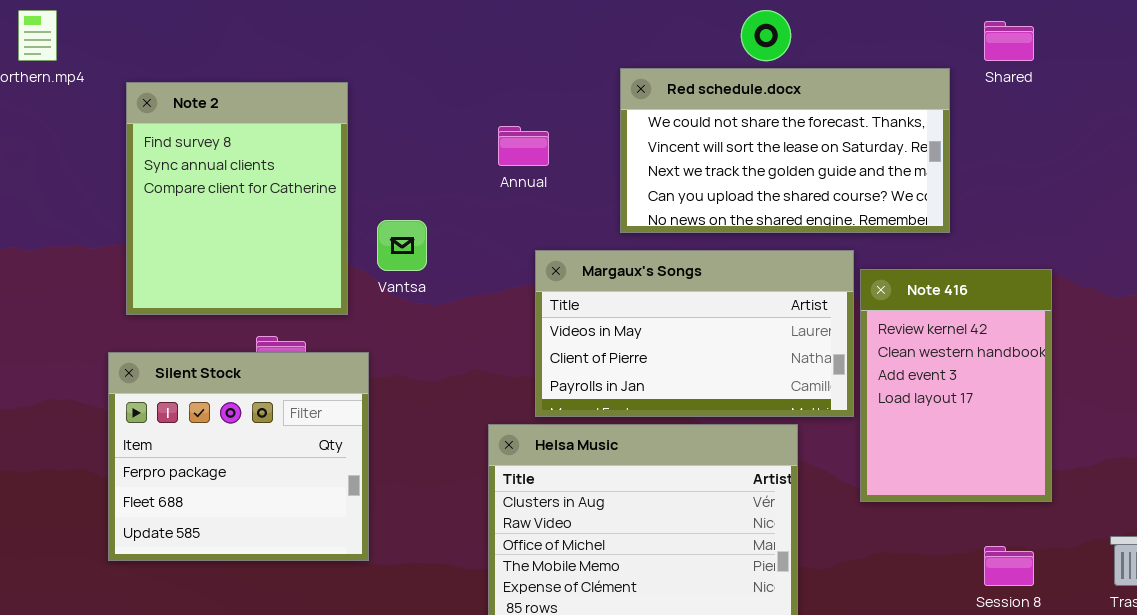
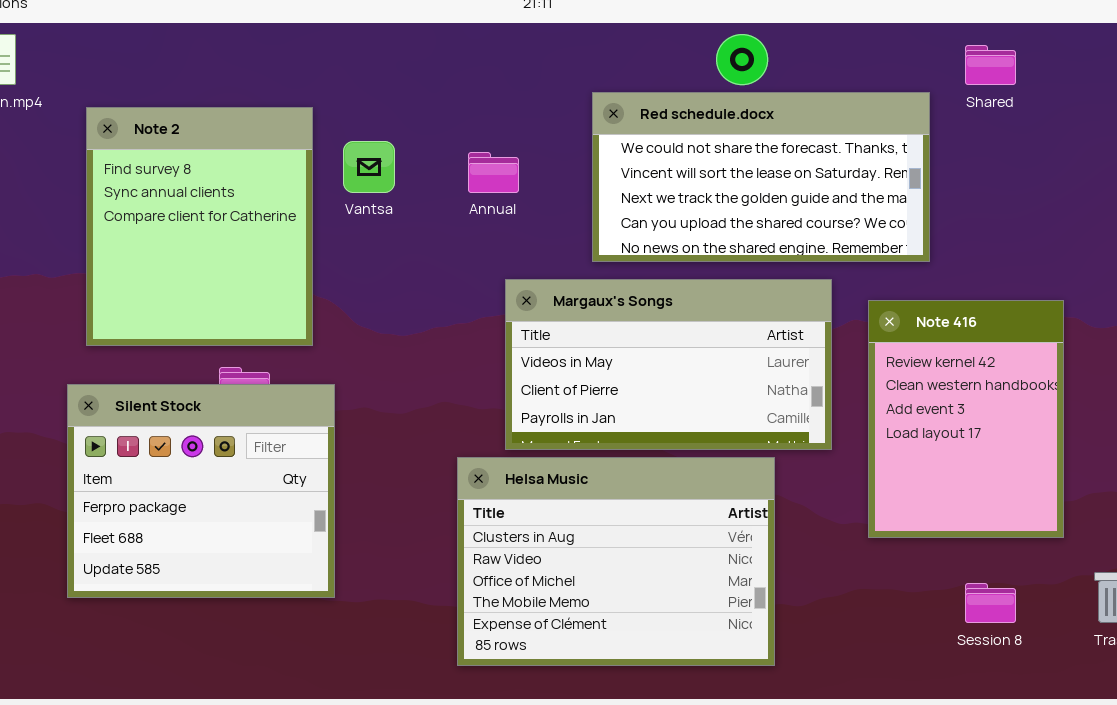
Vantsa: [377,220,427,271] -> [343,141,395,193], moved
Note 416: [860,269,1052,502] -> [868,300,1064,538], moved

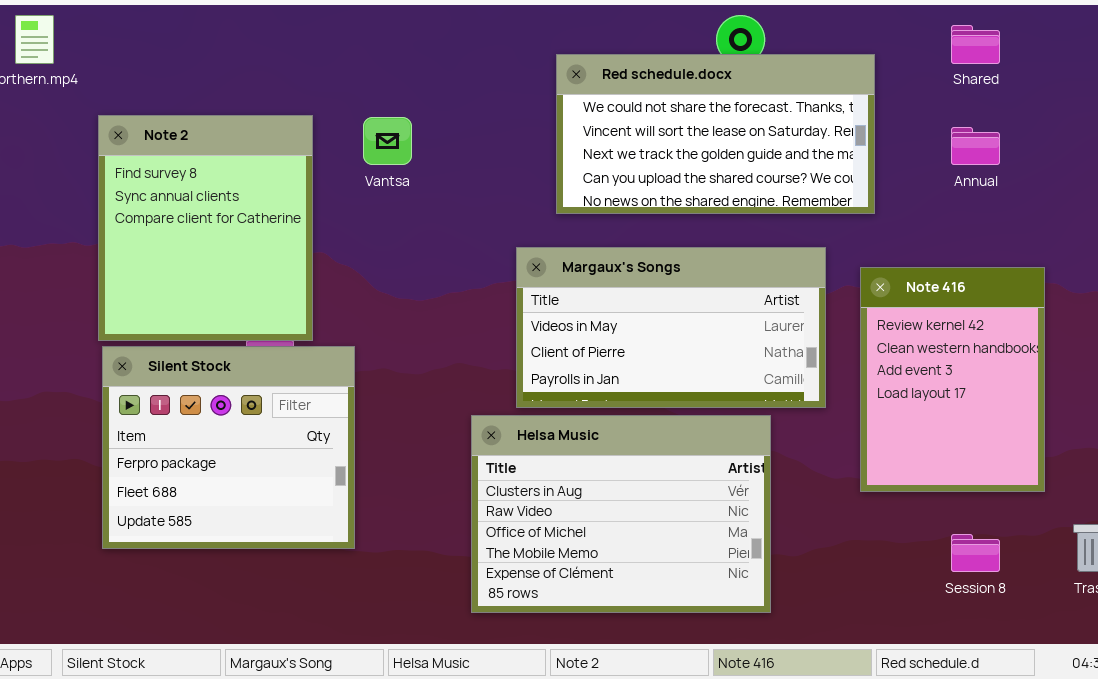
Red schedule.docx: [592,92,930,262] -> [556,54,875,214], moved
Note 2: [86,107,313,346] -> [98,115,313,341], moved
Annual: [468,152,519,193] -> [951,127,1000,165], moved

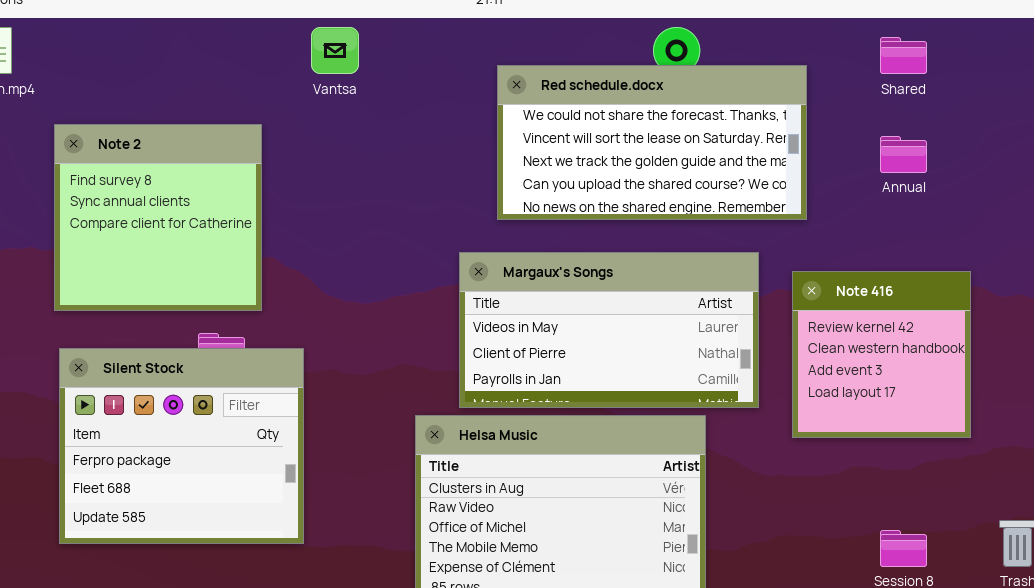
Note 2: [98,115,313,341] -> [54,124,262,311], resized
Vantsa: [363,117,412,165] -> [311,27,359,74], moved
Note 416: [860,267,1045,492] -> [792,271,971,438], resized

